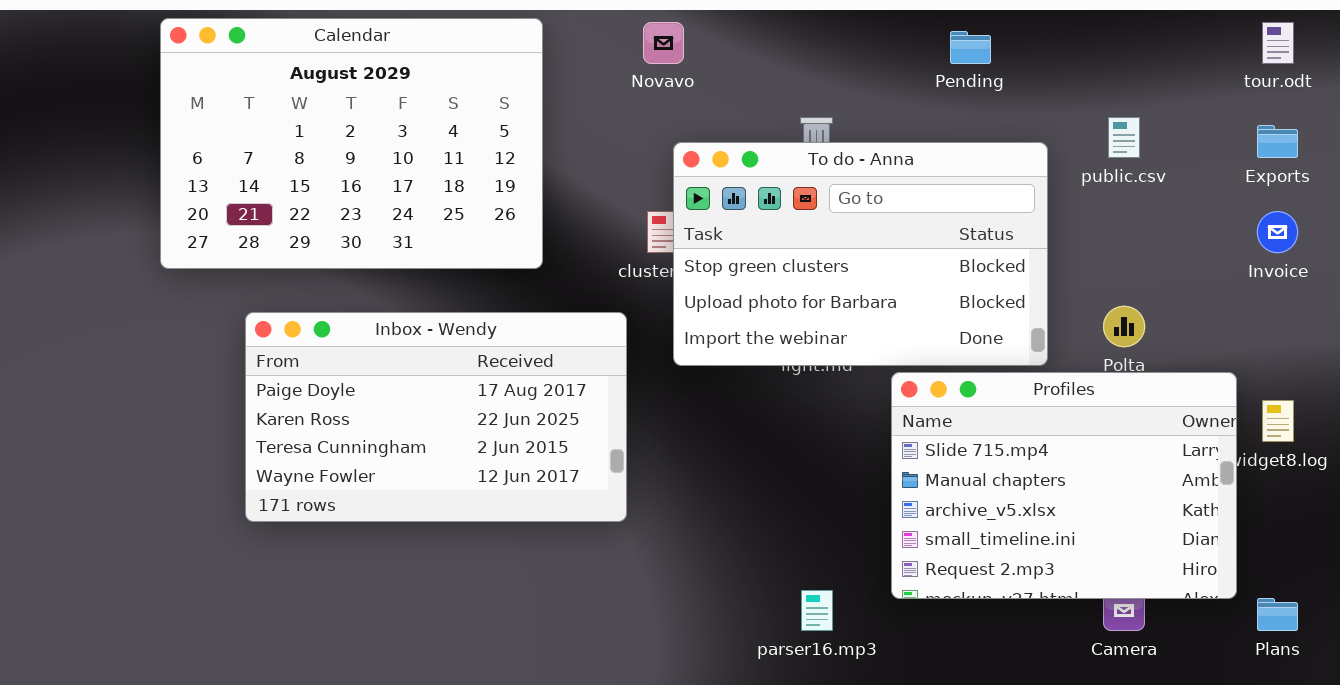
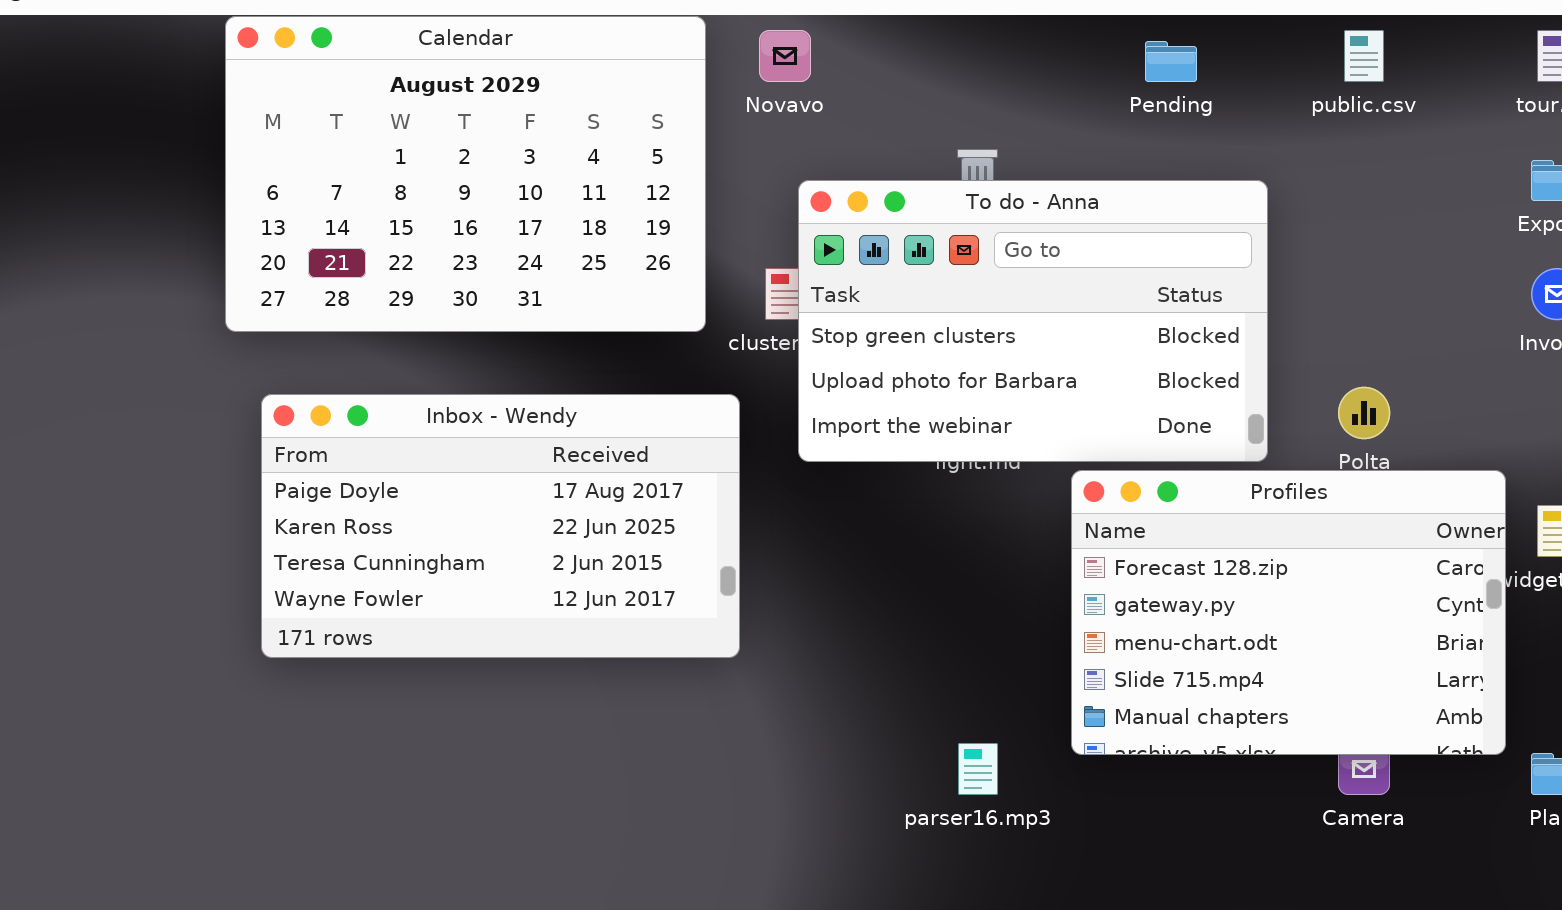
Calendar: [160,18,543,269] -> [225,16,706,332], moved
public.csv: [1108,117,1140,158] -> [1344,30,1384,82], moved
Profiles: [891,372,1237,599] -> [1071,470,1506,755], scrolled up 3 rows

